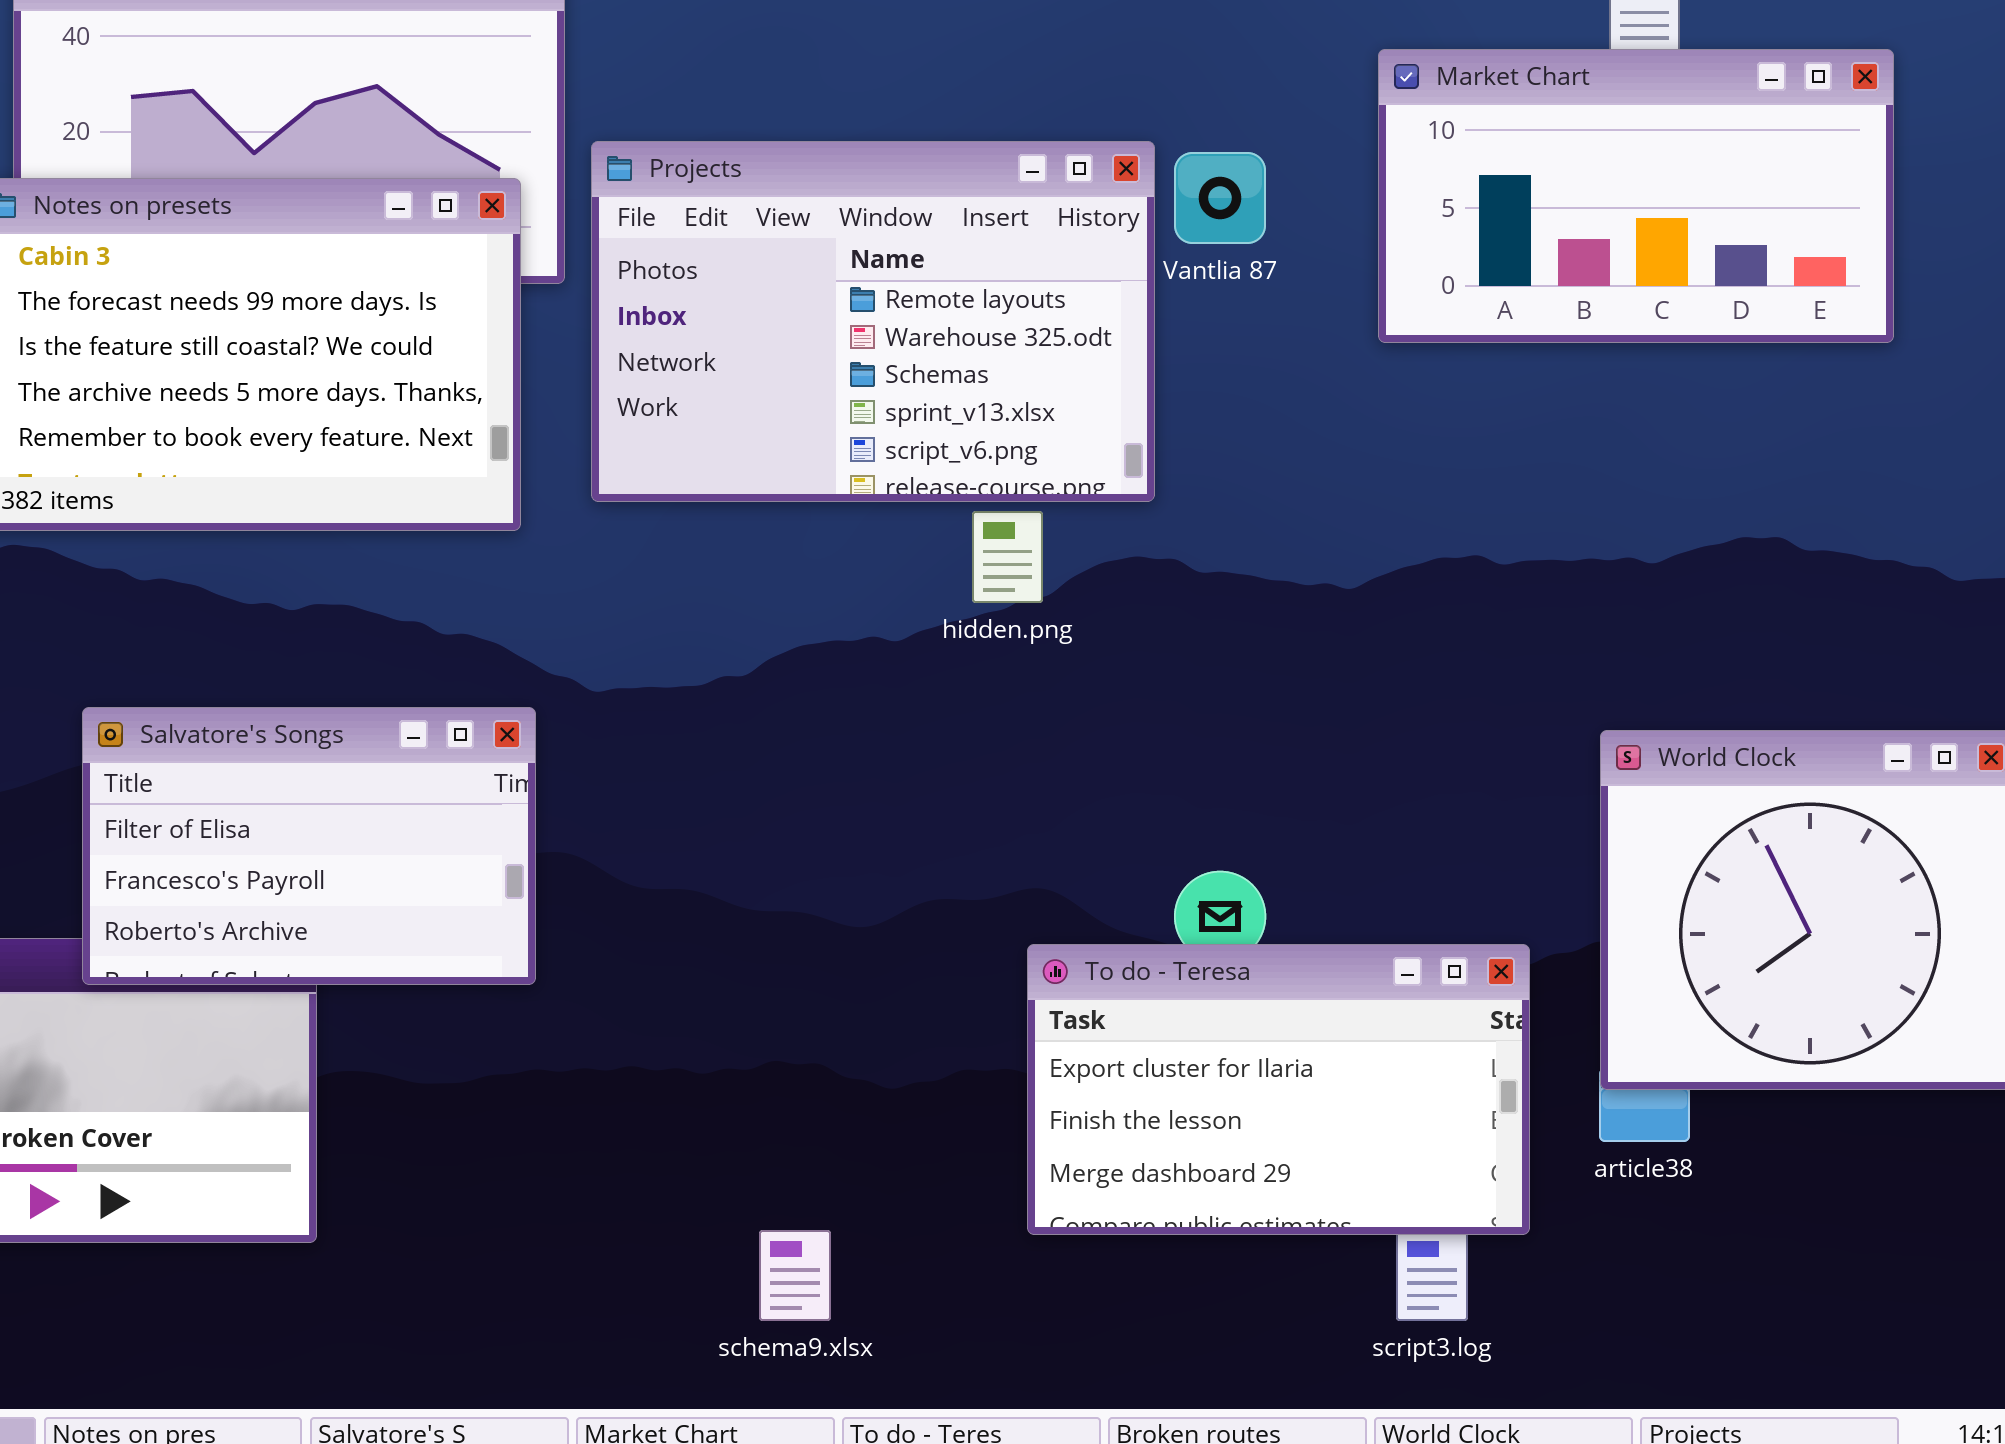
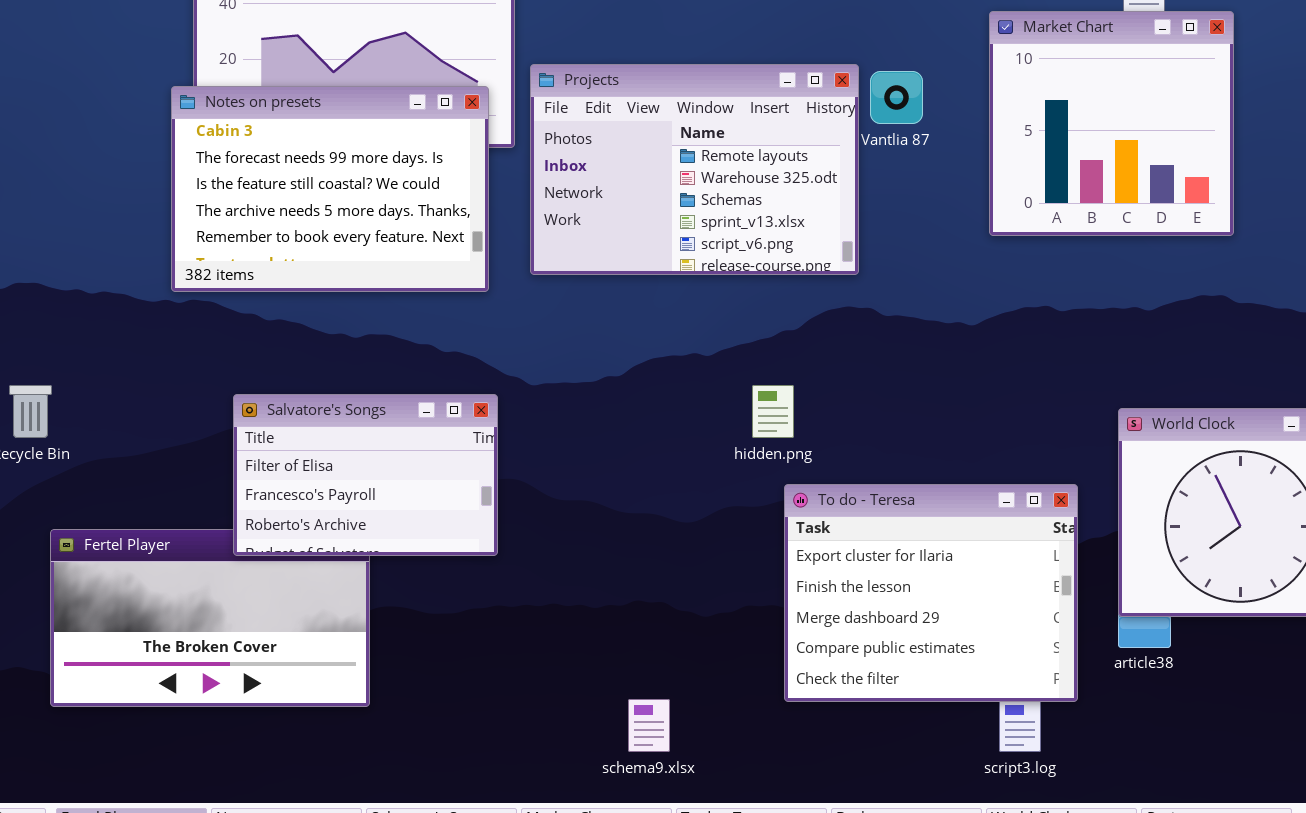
Market Chart: [1378,49,1894,343] -> [989,11,1234,236], resized
hidden.png: [972,511,1043,603] -> [752,385,794,438], moved
To do - Teresa: [1027,944,1530,1235] -> [784,484,1078,702], resized

